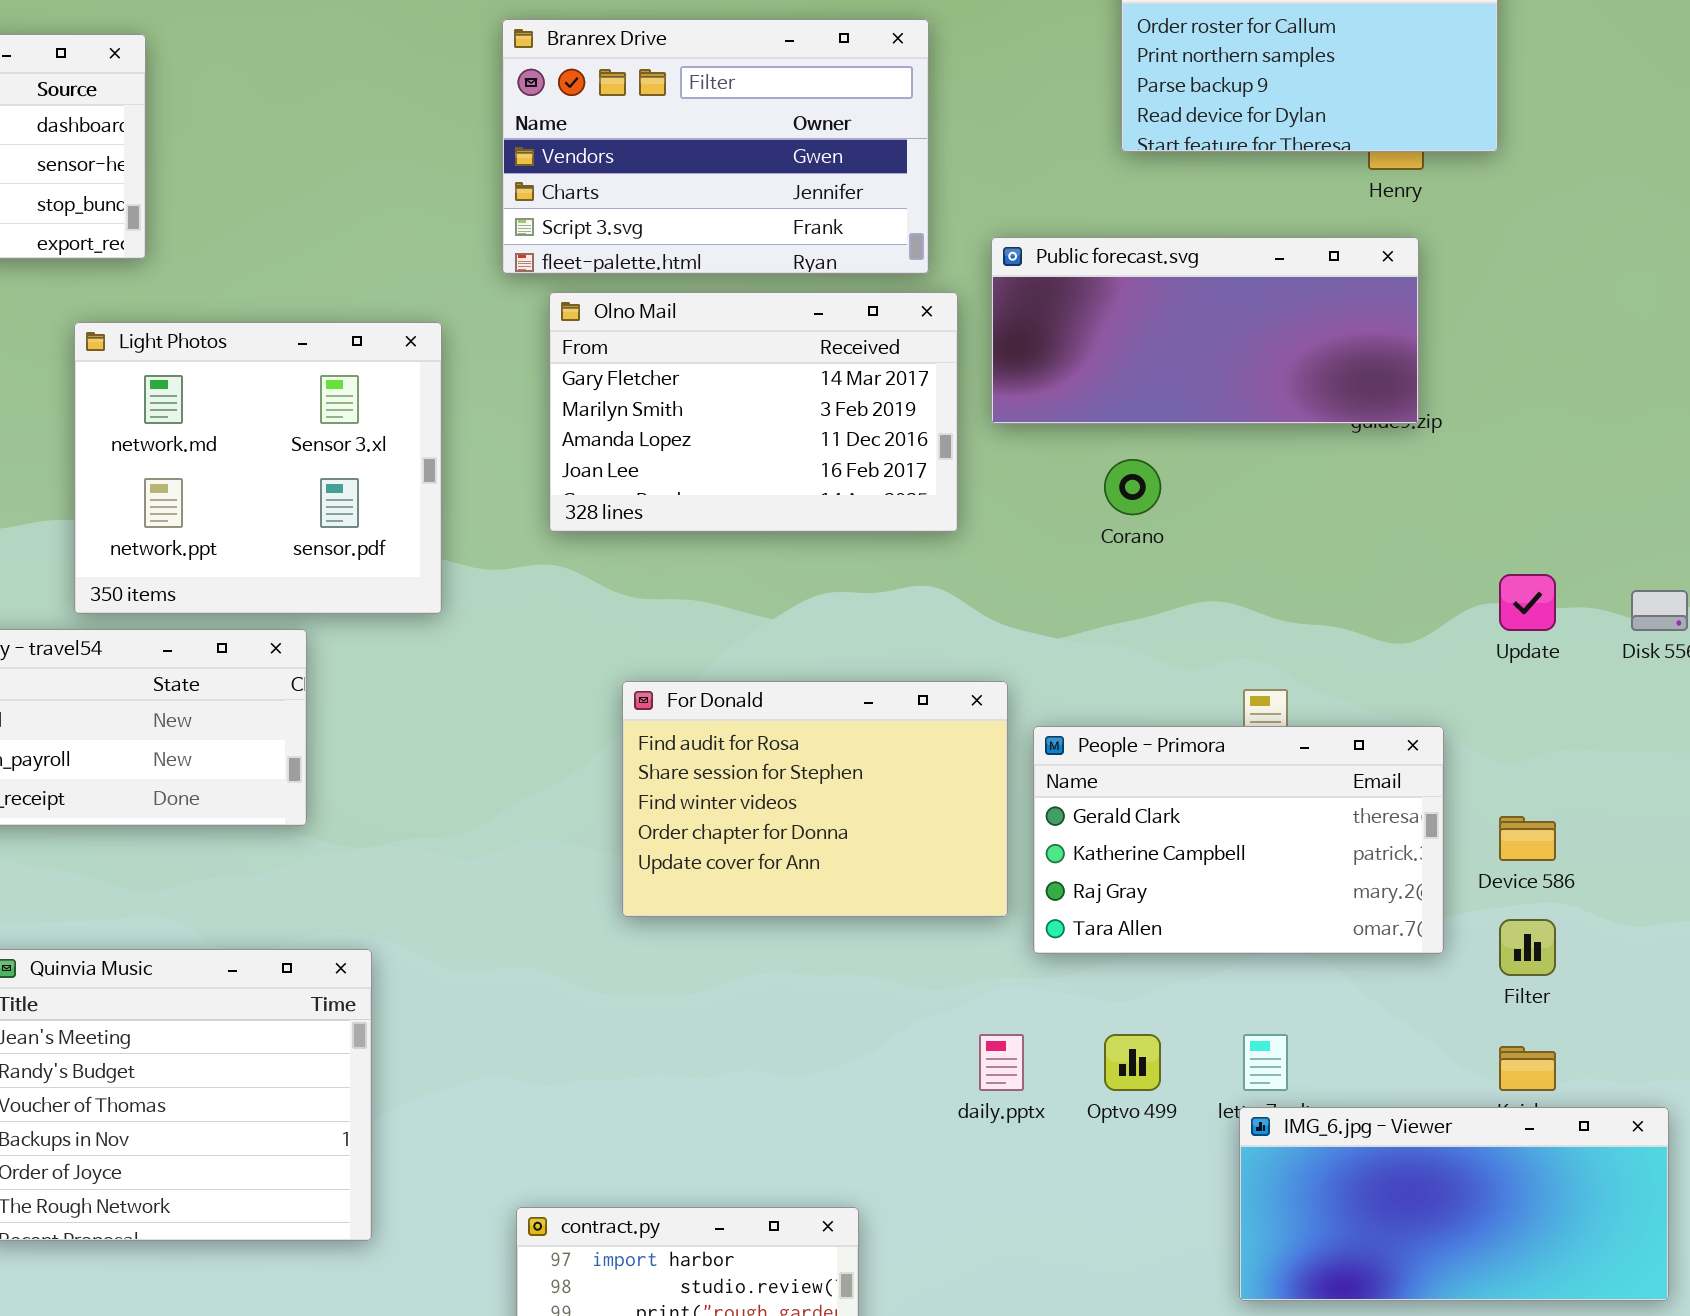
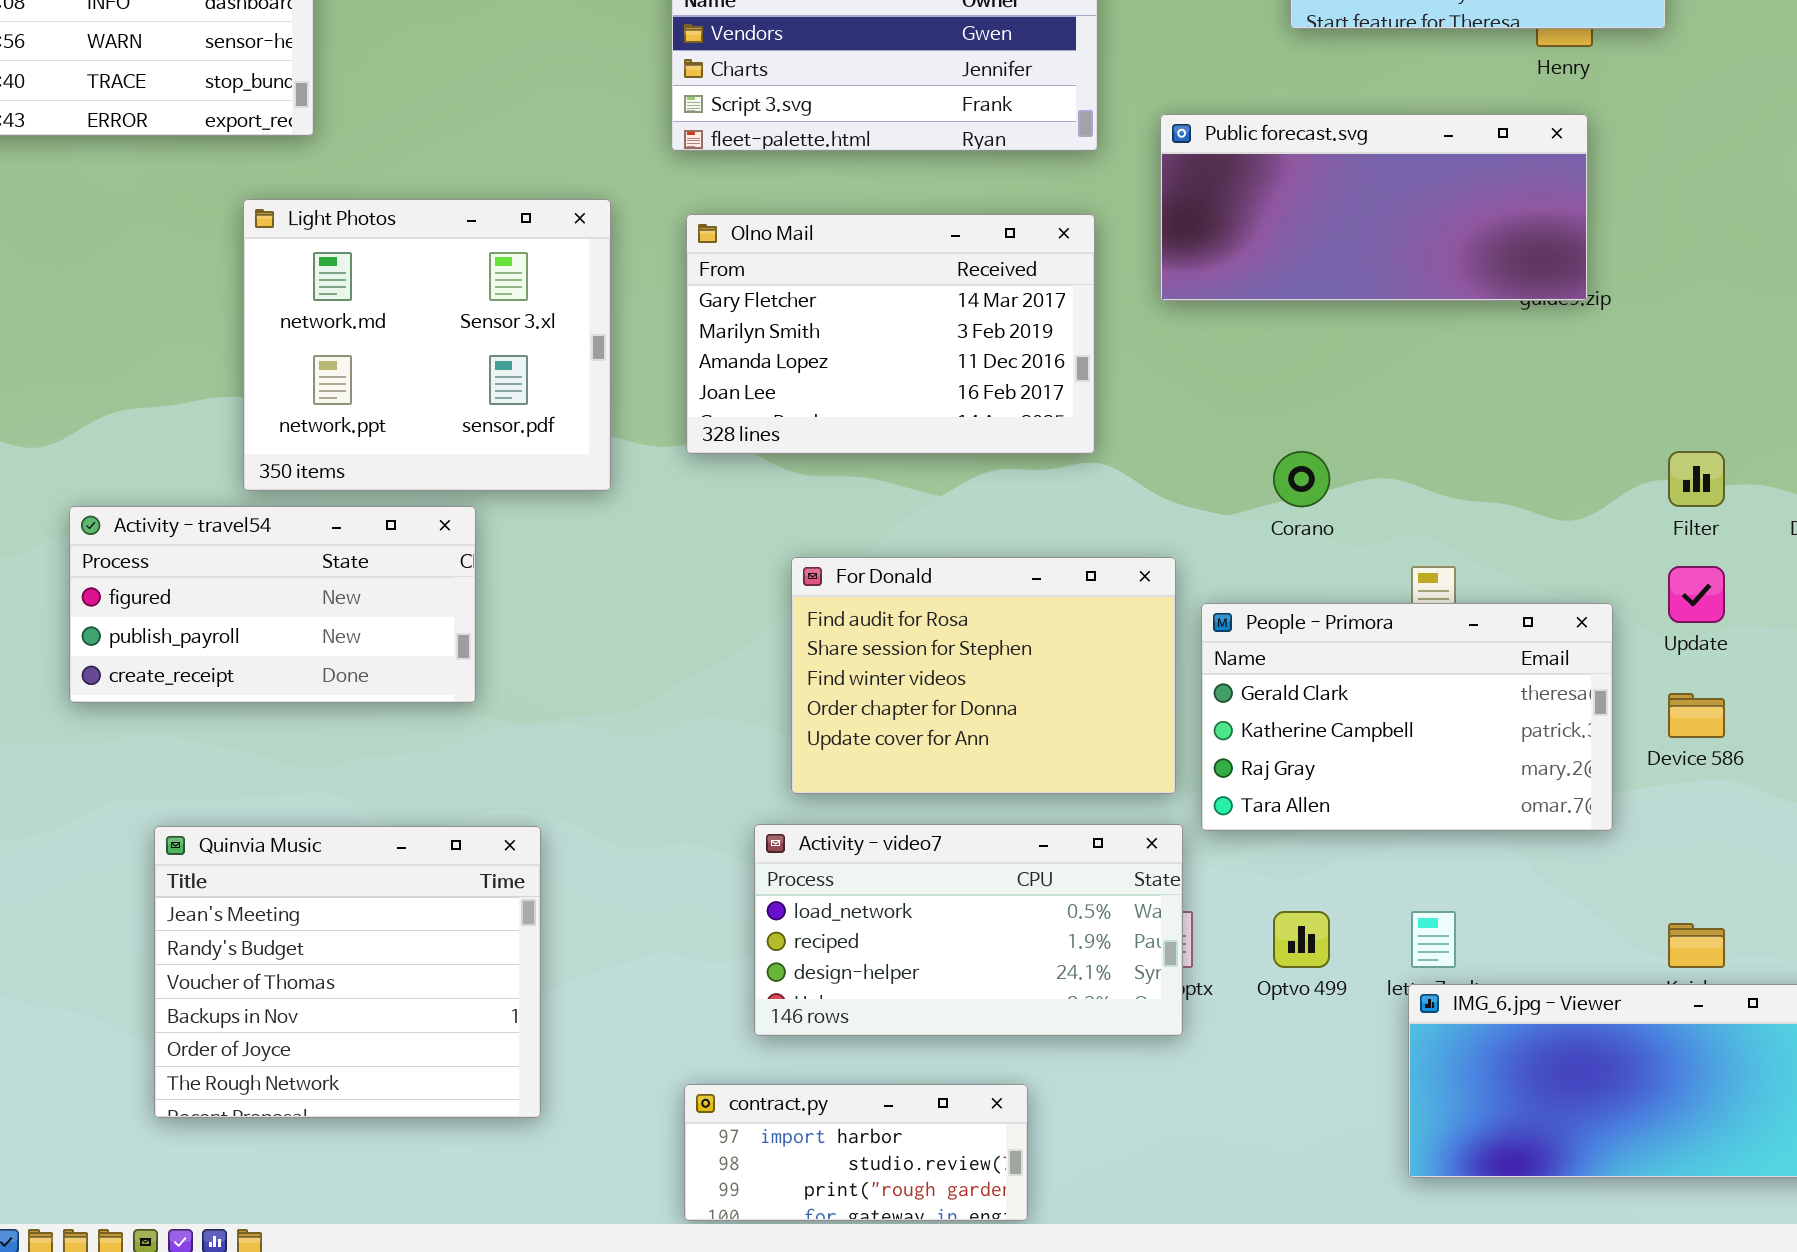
Olno Mail: [549,292,958,532] -> [686,214,1095,454], moved
Corano: [1104,459,1161,515] -> [1273,451,1330,507], moved
Update: [1499,574,1556,631] -> [1668,566,1725,623], moved
Filter: [1499,919,1556,976] -> [1668,451,1725,507], moved
Activity - video7: none -> [754,824,1183,1036], opened

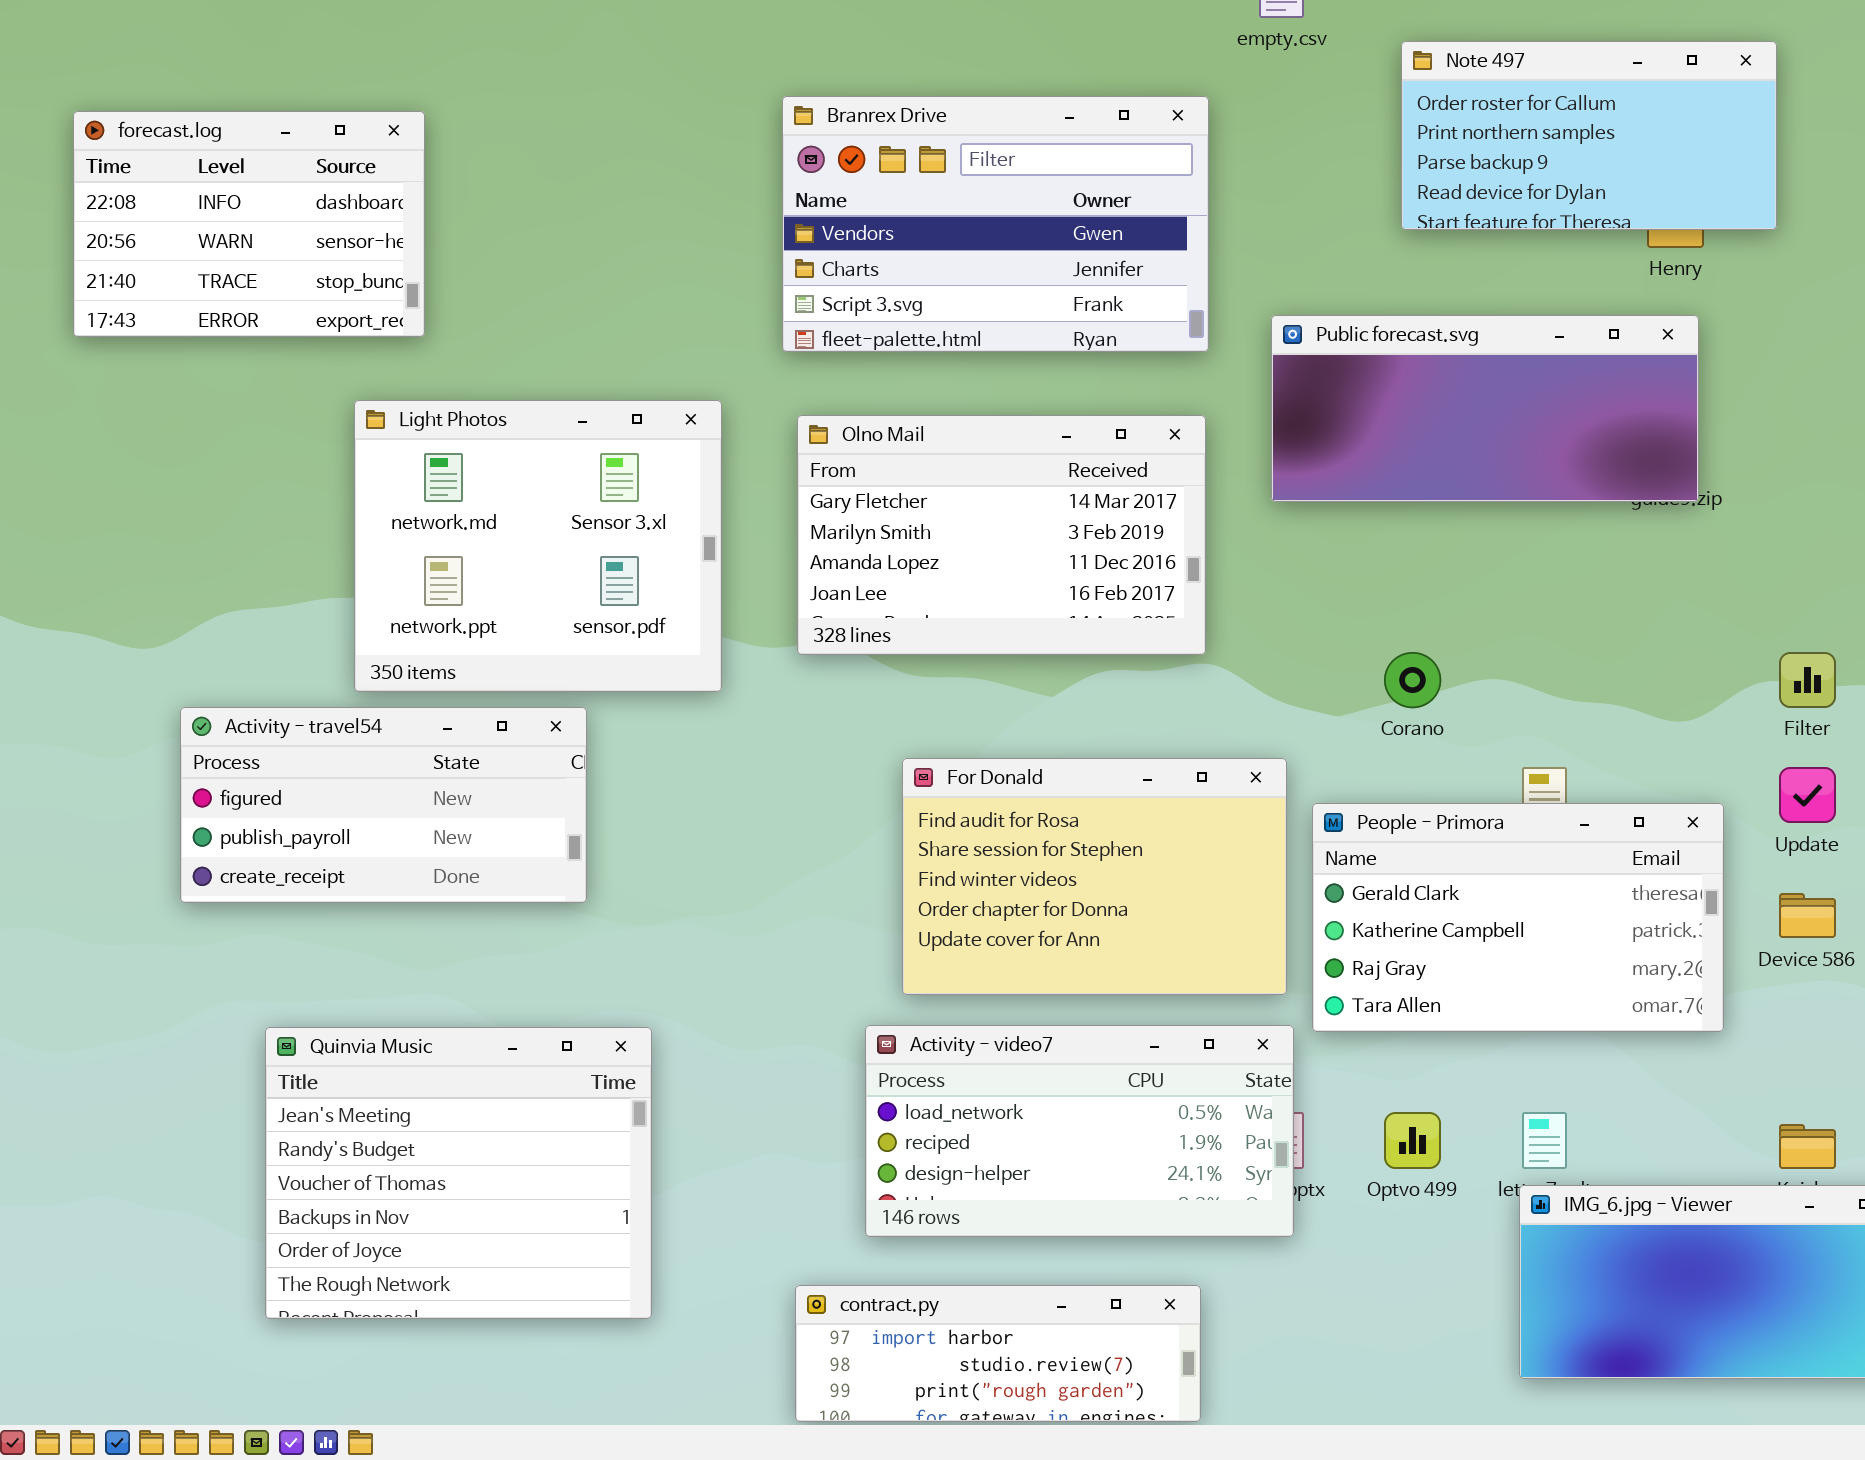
contract.py: [684,1084,1028,1221] -> [795,1285,1201,1422], resized

